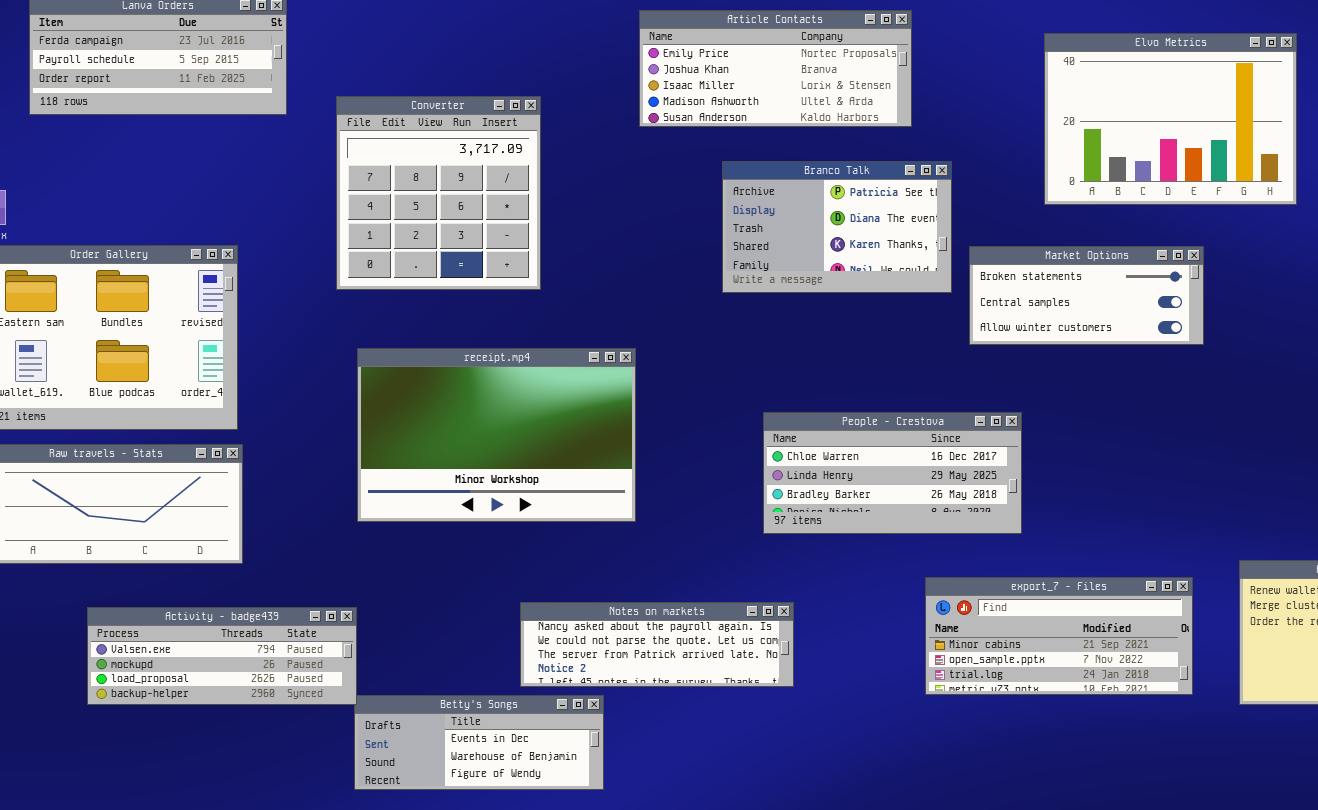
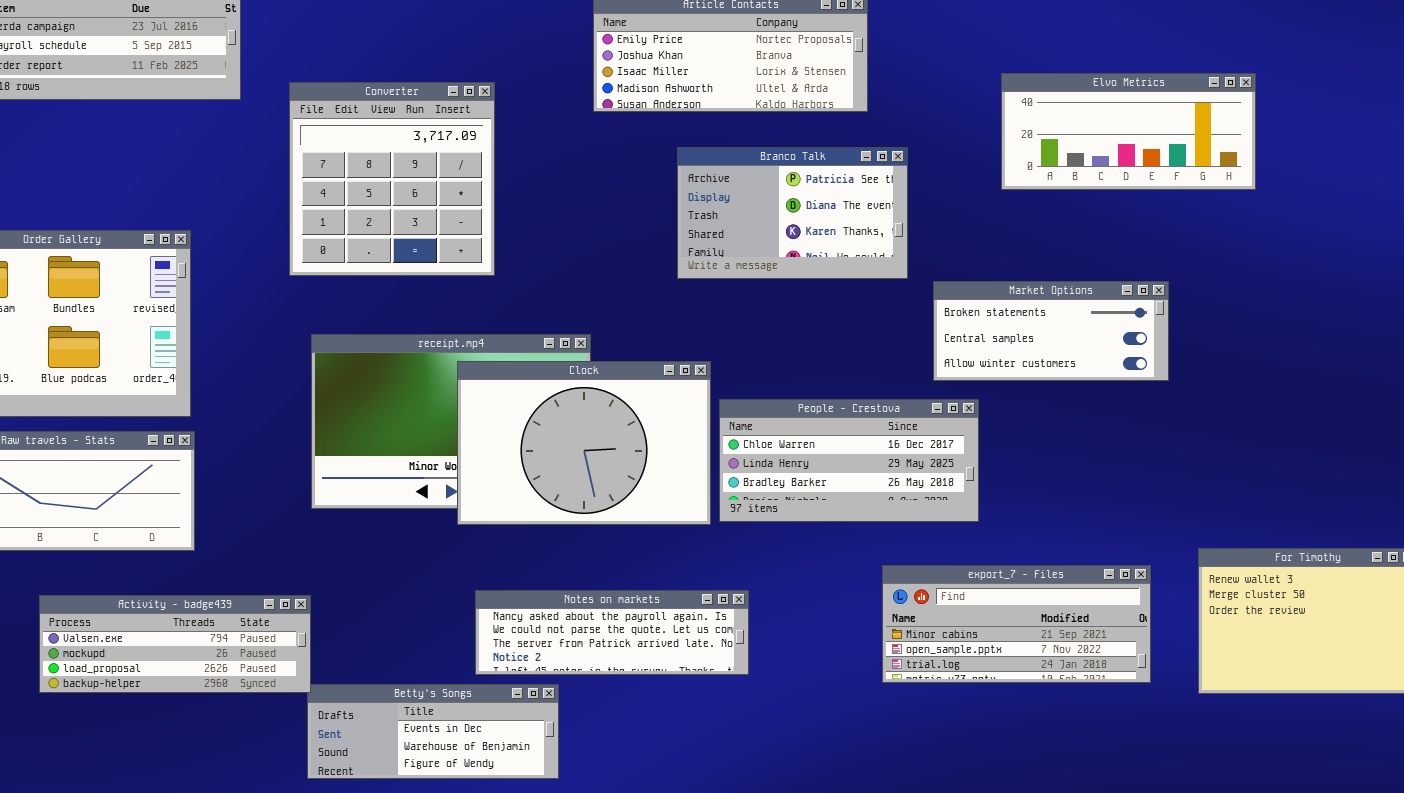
Elvo Metrics: [1044,33,1297,205] -> [1001,73,1256,190], resized
Market Options: [969,246,1204,345] -> [933,281,1169,381], moved
Clock: none -> [457,361,711,525], opened

